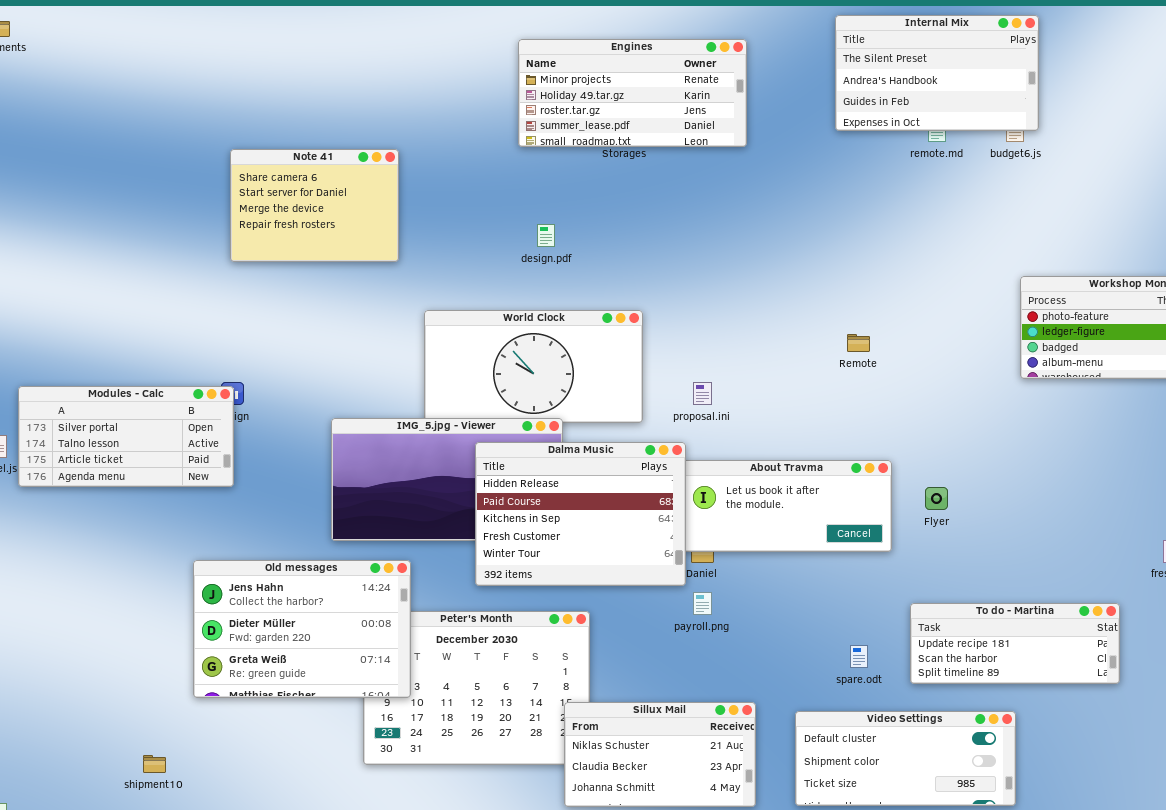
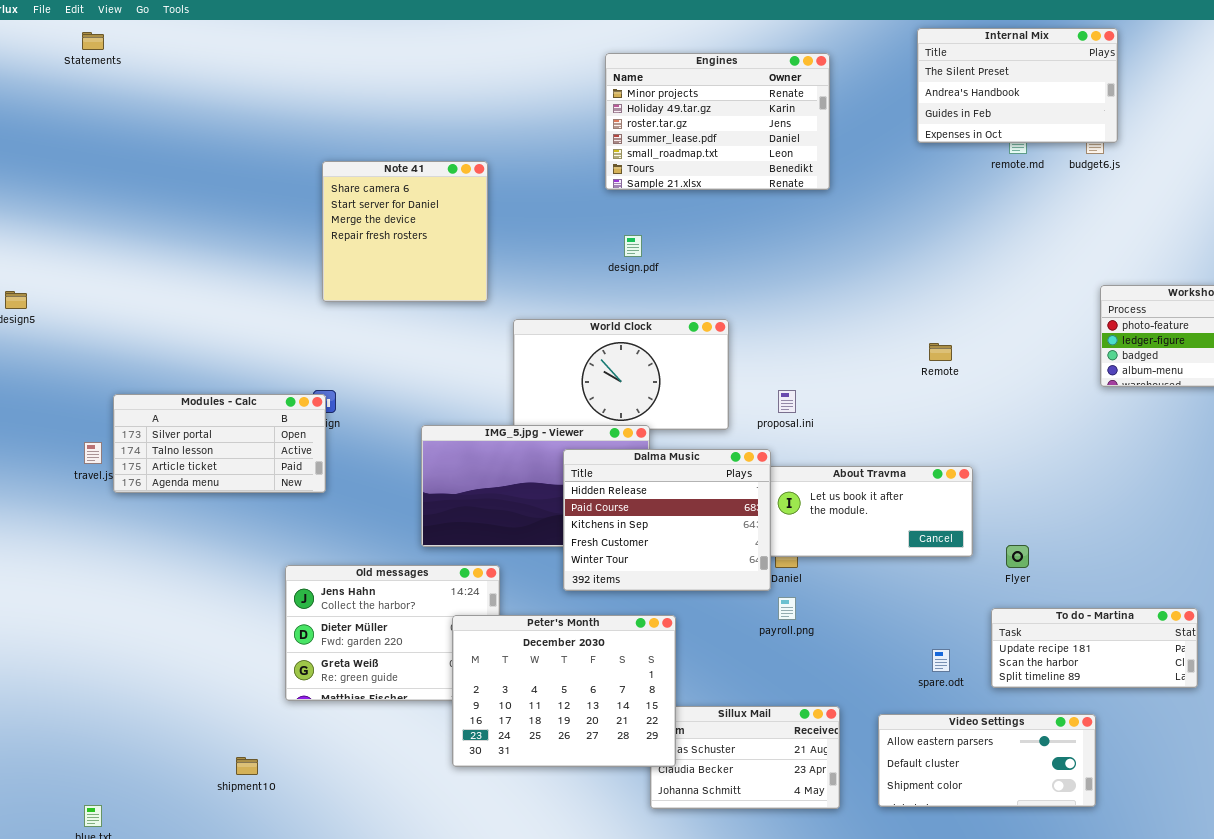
Engines: [518,39,747,147] -> [605,53,830,190], resized
Note 41: [230,149,399,262] -> [322,161,488,302], resized
Flyer: [925,487,948,510] -> [1006,545,1029,568], moved
Peter's Month: [363,611,590,765] -> [452,615,676,767], raised
Video Settings: [795,711,1016,806] -> [878,714,1096,807], scrolled up 1 row

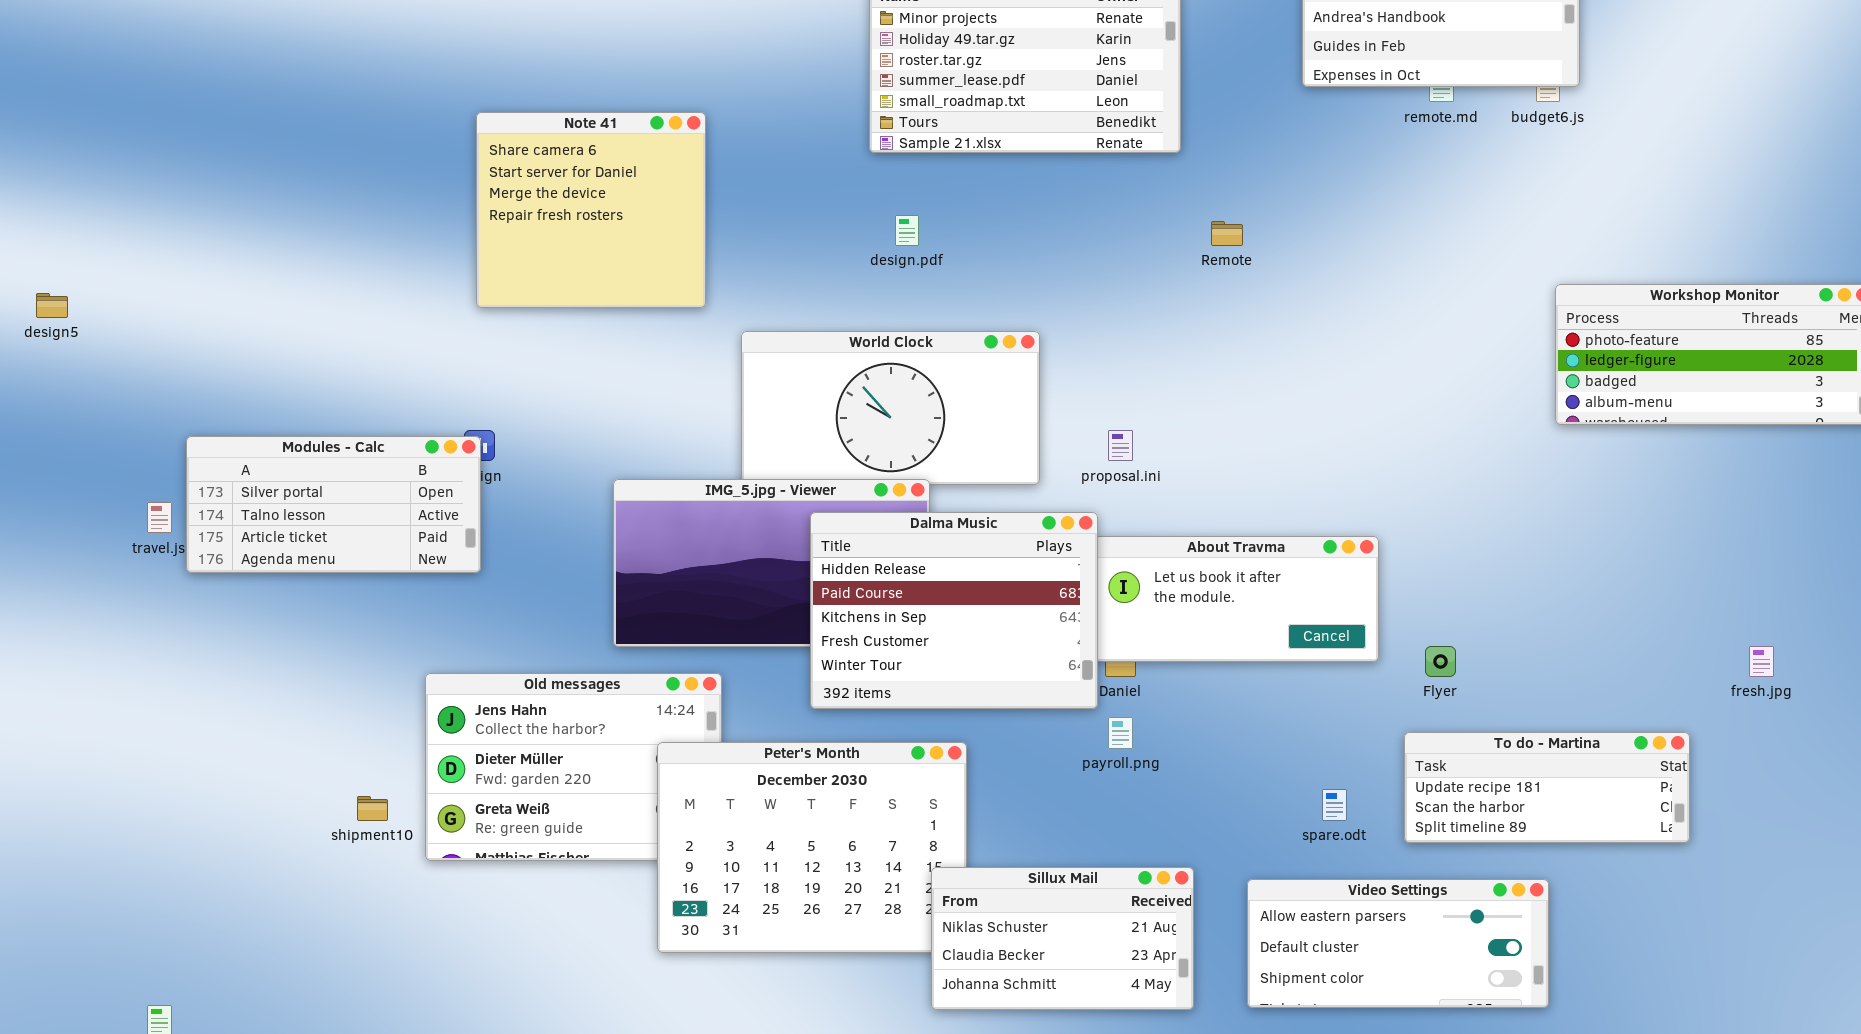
Remote: [929,343,952,361] -> [1211,221,1243,246], moved
Sillux Mail: [650,706,840,809] -> [931,867,1194,1010], raised
shipment10: [236,757,258,775] -> [357,796,388,821], moved

